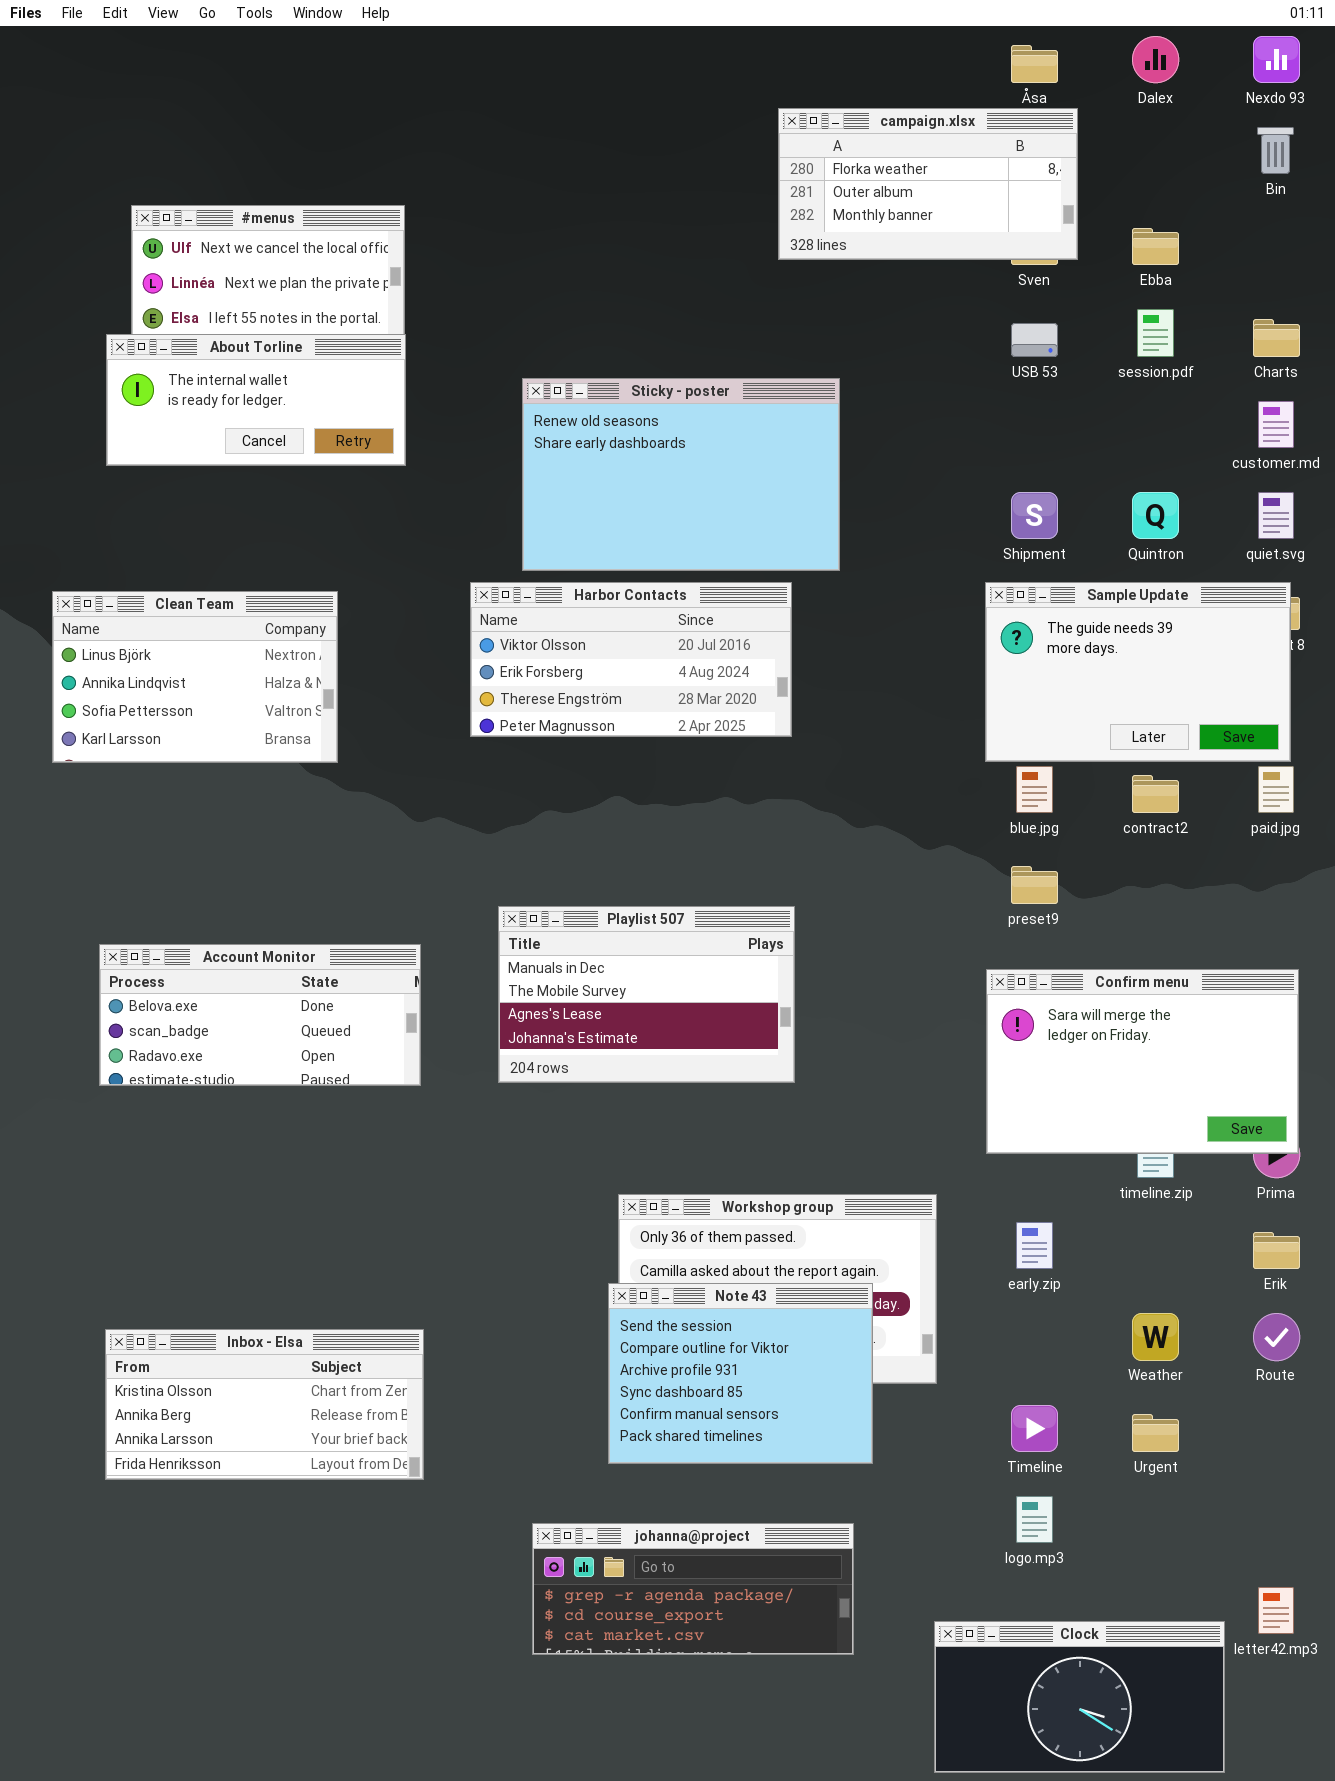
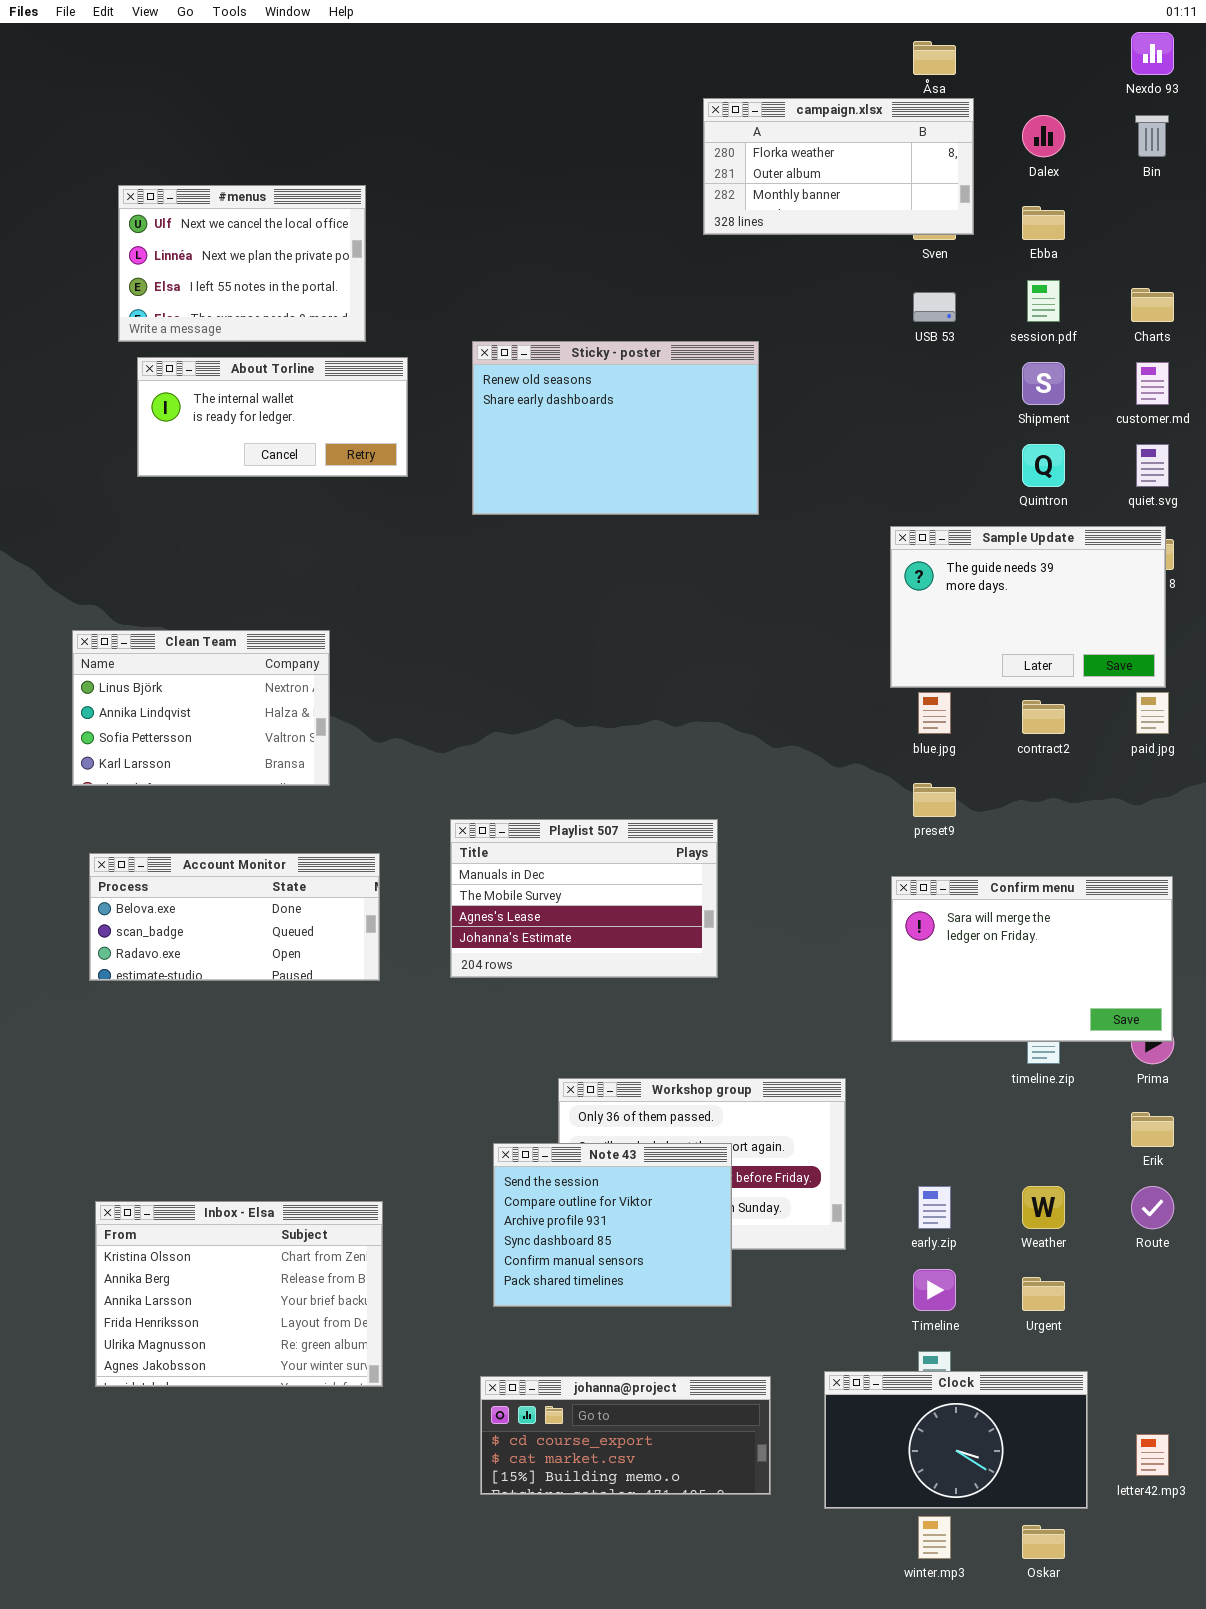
Dalex: [1132,36,1179,83] -> [1022,115,1065,157], moved
About Torline: [106,334,406,466] -> [137,357,408,477], moved
Shipment: [1011,492,1058,539] -> [1022,362,1065,405], moved
Harbor Contacts: [470,582,792,737] -> none, closed
Clean Team: [52,591,338,763] -> [72,630,330,786], moved
early.zip: [1016,1222,1053,1269] -> [918,1186,951,1229], moved
Note 43: [608,1283,873,1464] -> [493,1143,732,1307], moved
Inbox - Elsa: [105,1329,424,1480] -> [95,1201,383,1387], resized
johanna@project: [532,1523,854,1655] -> [480,1376,771,1495], scrolled down 1 row
Clock: [934,1621,1225,1773] -> [824,1371,1088,1509], moved

